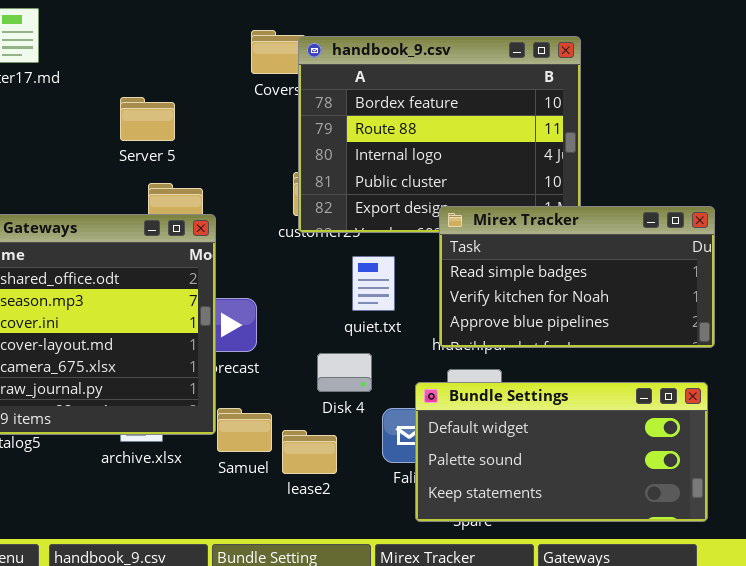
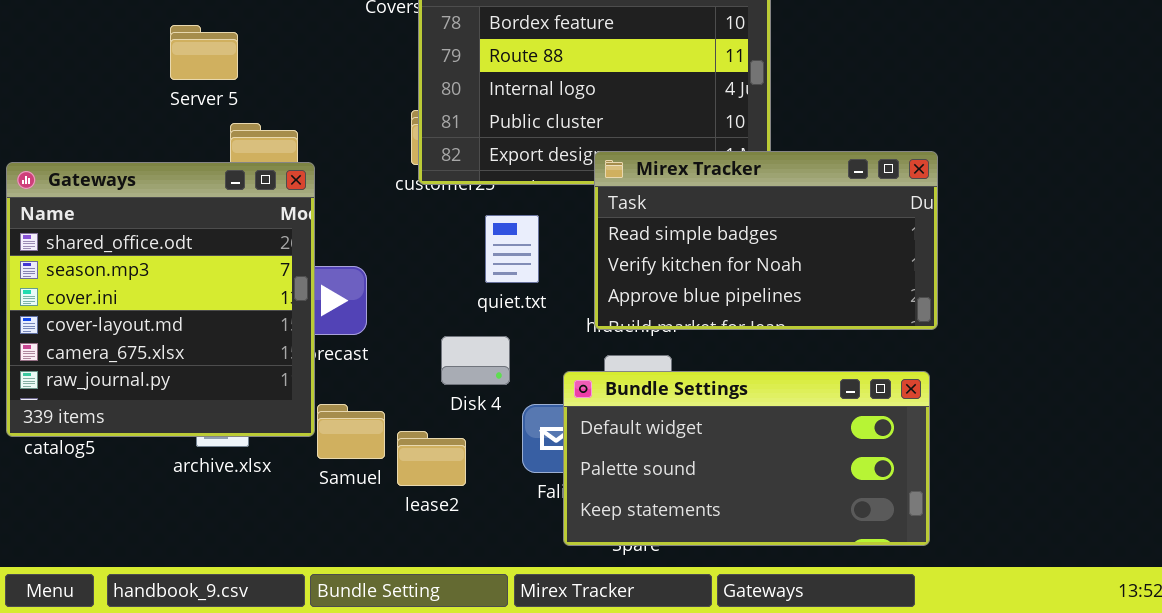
Server 5: [120,97,175,141] -> [170,25,238,80], moved

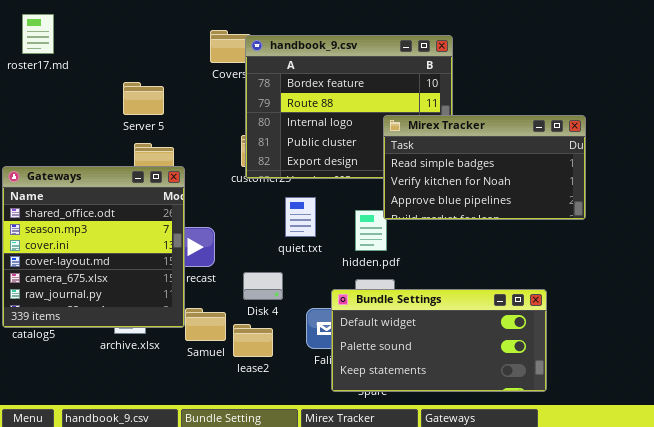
Server 5: [170,25,238,80] -> [123,82,164,115], moved
Mirex Tracker: [594,151,938,330] -> [383,115,586,220], moved
Disk 4: [441,336,510,385] -> [243,272,283,300], moved

